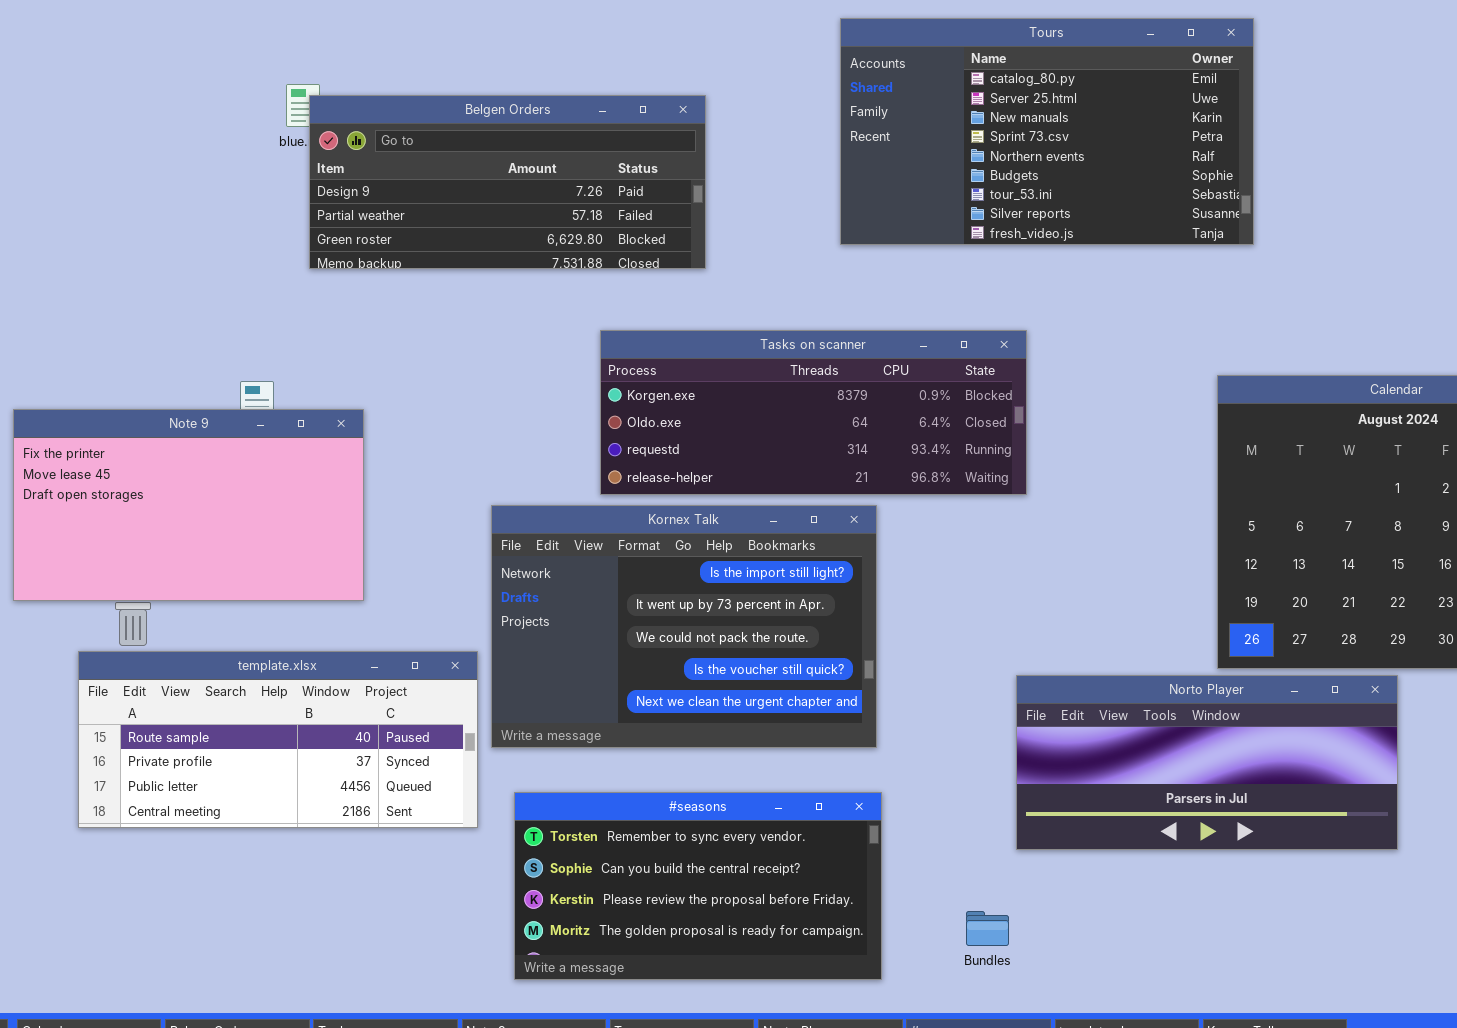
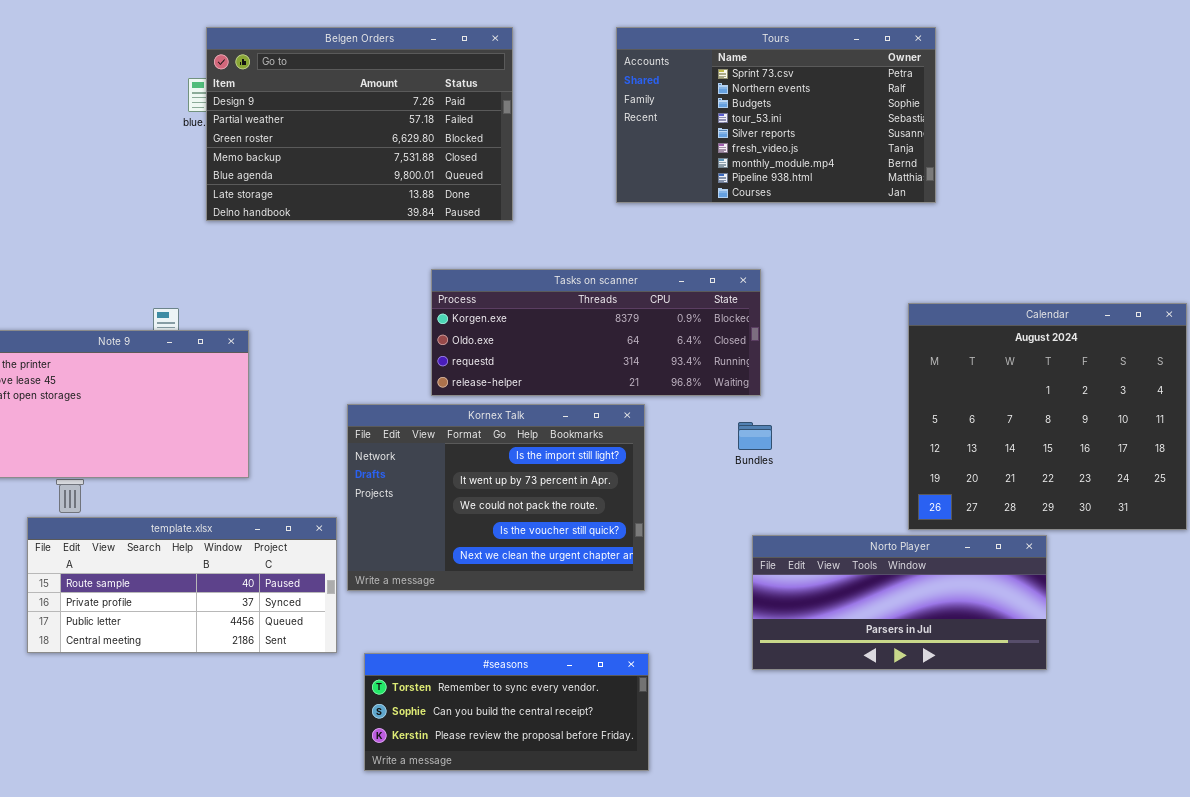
Tours: [840,18,1254,245] -> [616,27,936,203], scrolled down 3 rows
Belgen Orders: [309,95,706,269] -> [206,27,513,221], resized
#seasons: [514,792,882,980] -> [364,653,649,771], resized
Bundles: [966,911,1009,946] -> [738,422,772,450], moved

